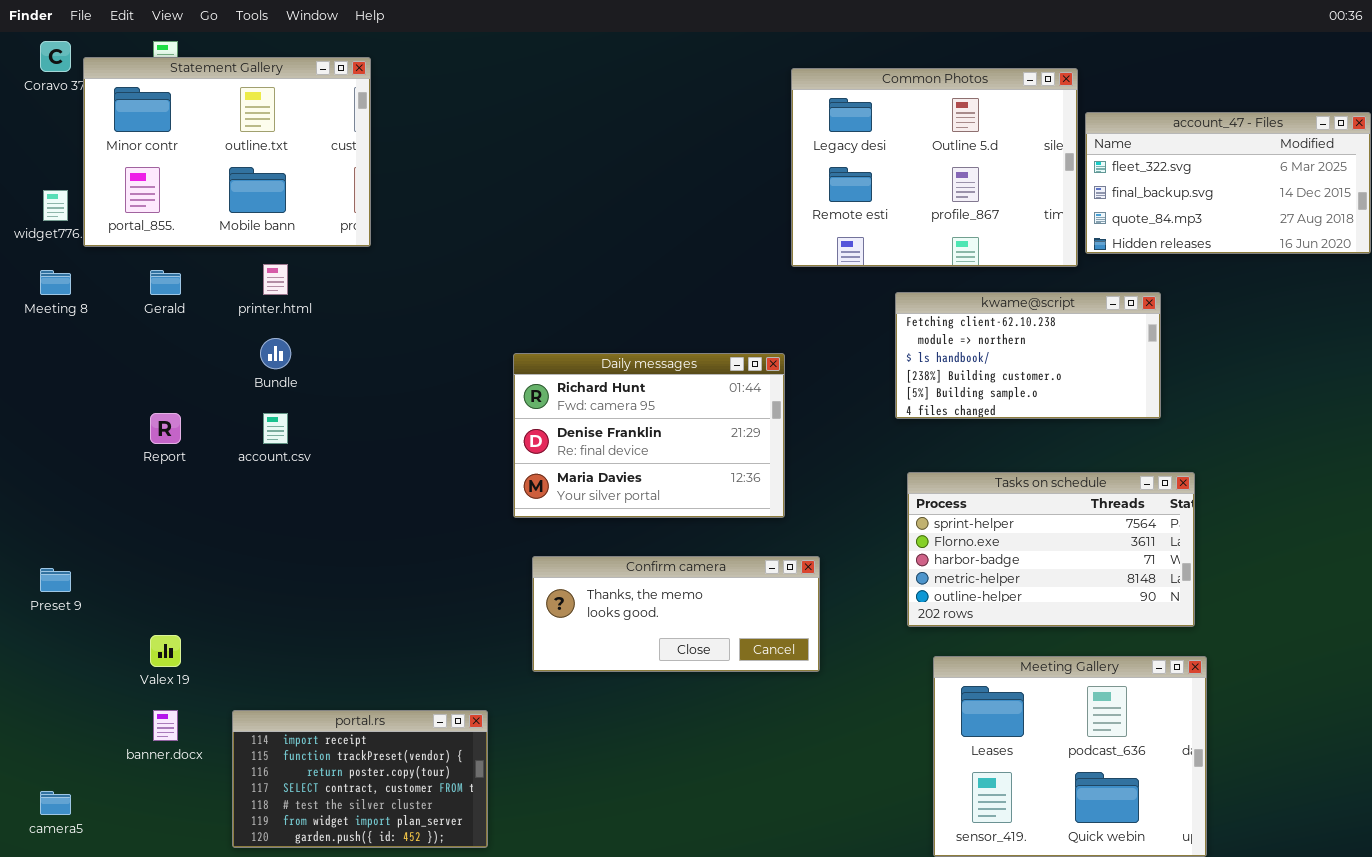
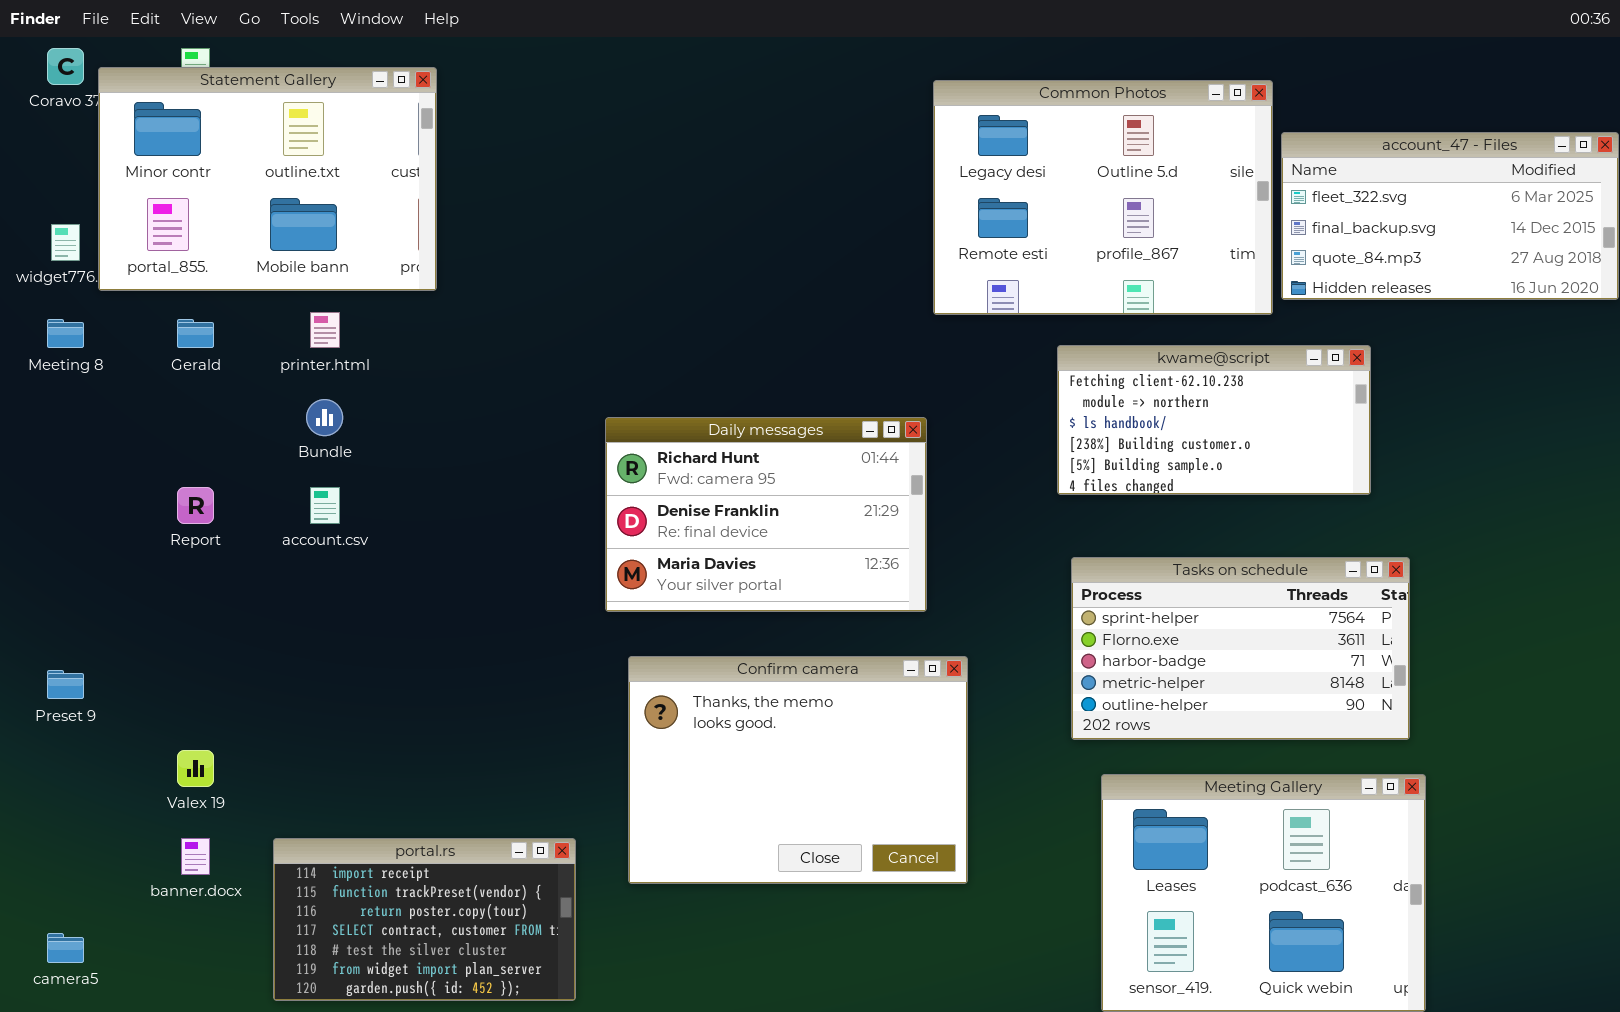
Confirm camera: [532,556,820,672] -> [628,656,968,884], resized

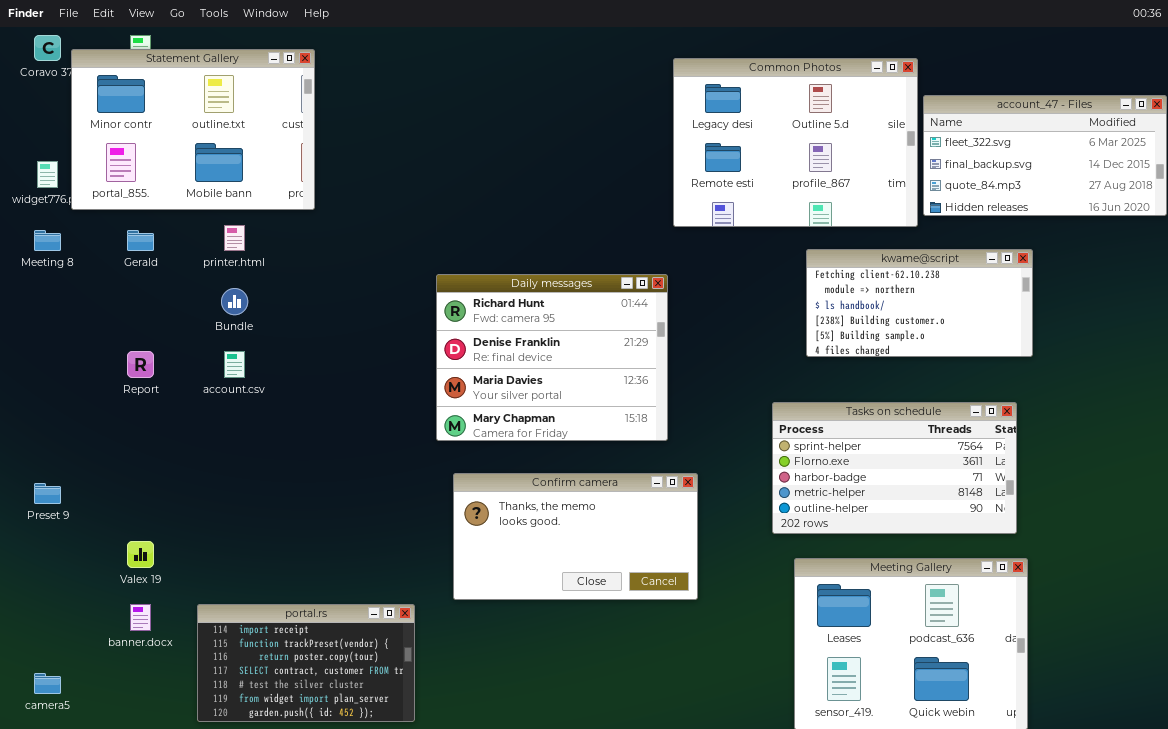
kwame@script: [1057,345,1371,495] -> [806,249,1033,357], moved
Daily messages: [605,417,927,612] -> [436,274,668,441], resized
Confirm camera: [628,656,968,884] -> [453,473,698,600], resized

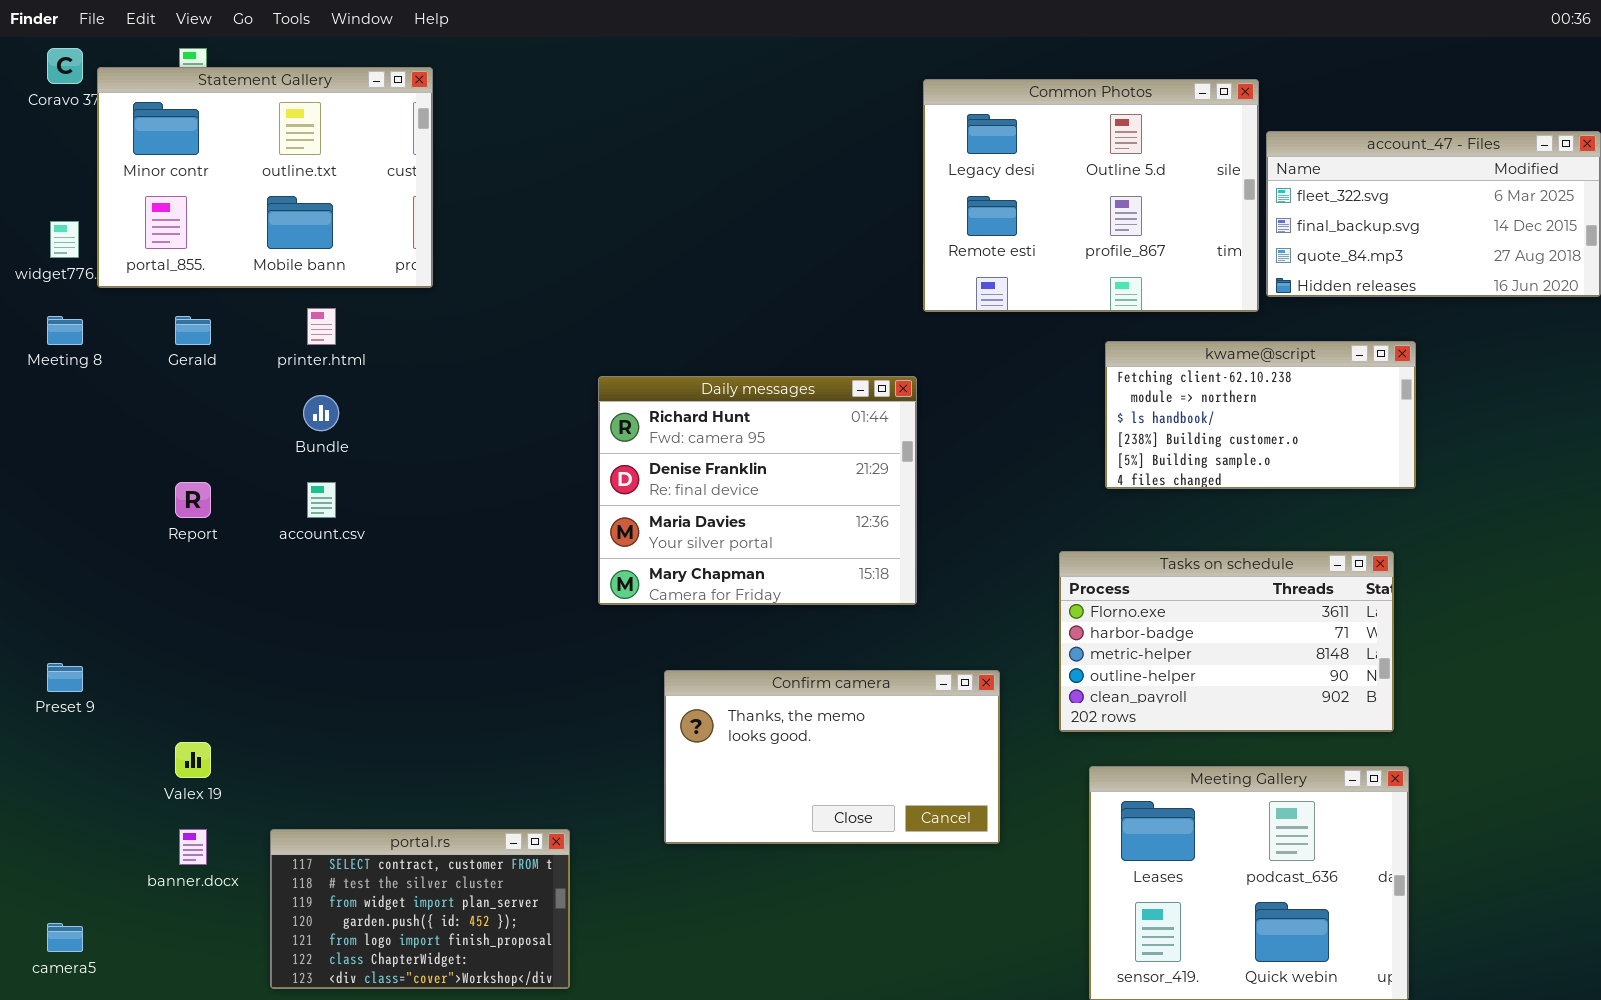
Tasks on schedule: [772,402,1017,534] -> [1059,551,1394,732], scrolled down 1 row
Confirm camera: [453,473,698,600] -> [664,670,1000,844], moved
portal.rs: [197,604,415,722] -> [270,829,570,989], scrolled down 3 rows

